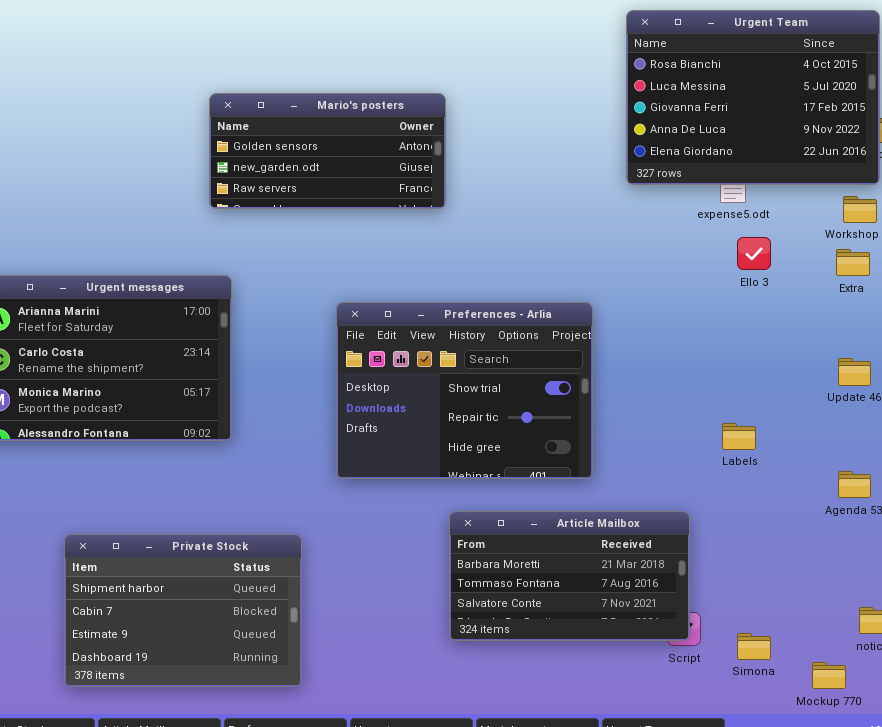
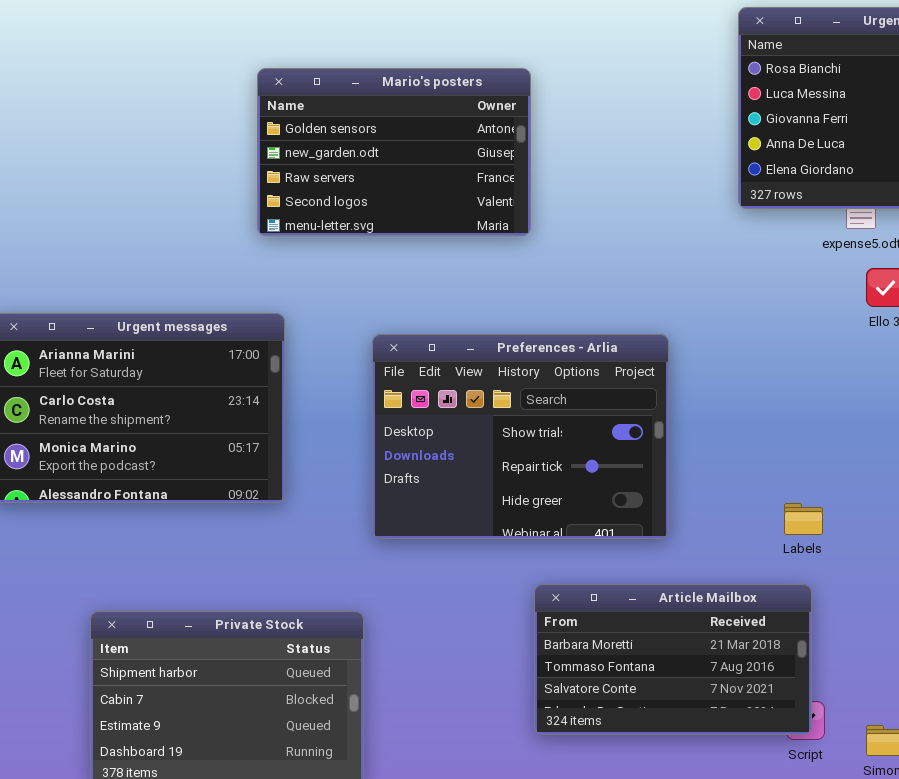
Mario's posters: [209,93,446,209] -> [257,68,531,236], resized
Preferences - Arlia: [336,302,593,479] -> [372,334,669,539], moved
Labels: [722,423,756,450] -> [784,503,823,535], moved

